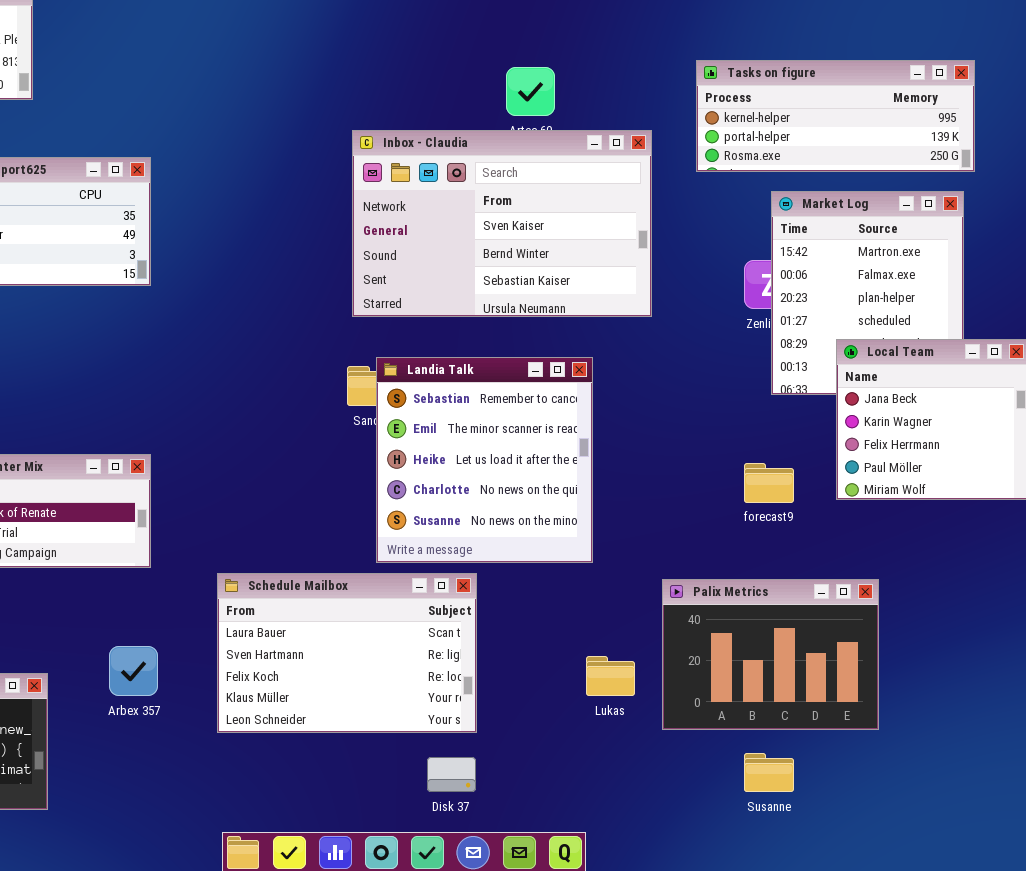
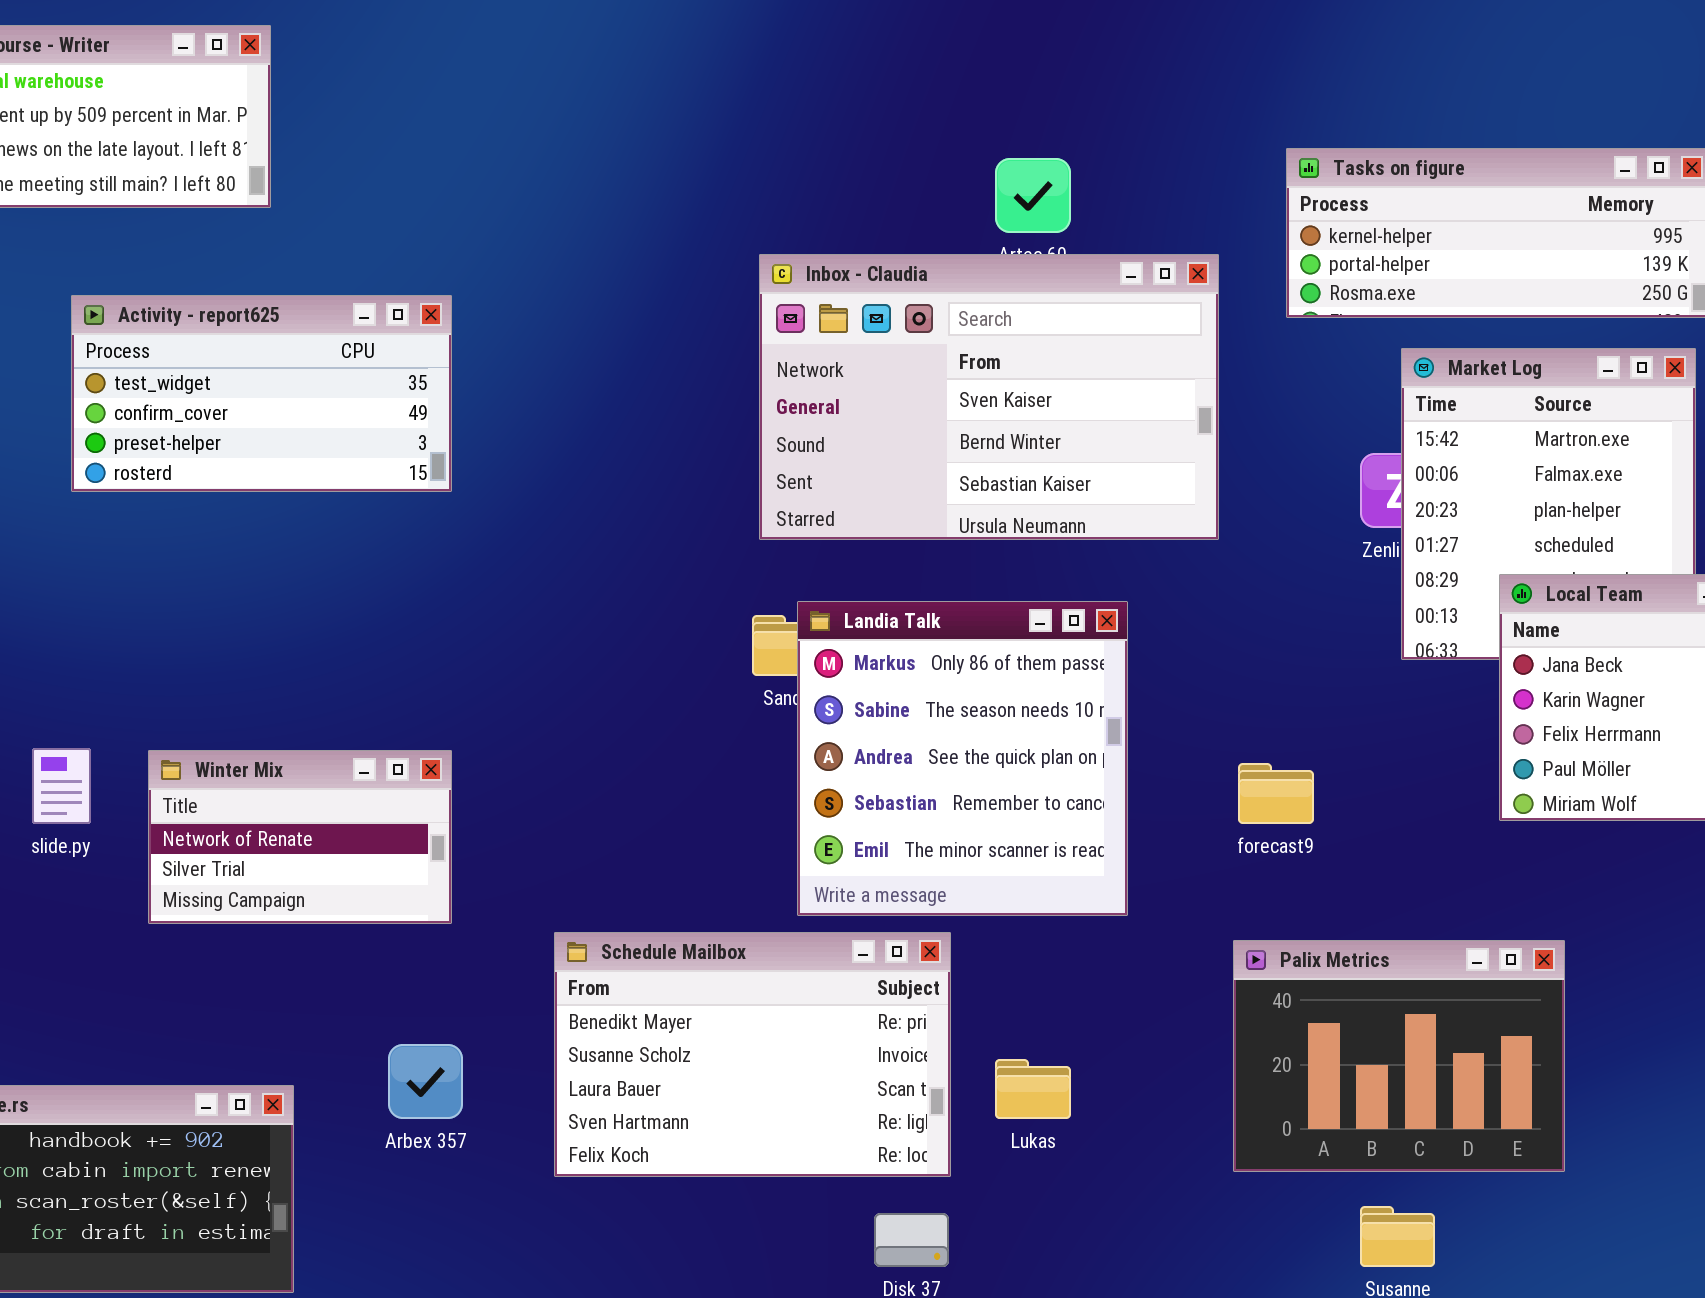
Landia Talk: [376,357,593,563] -> [797,601,1128,916], scrolled up 3 rows
forecast9: [744,463,794,503] -> [1238,763,1314,824], moved
Schedule Mailbox: [217,573,477,733] -> [554,932,951,1177], scrolled up 2 rows
Lukas: [586,656,635,696] -> [995,1059,1071,1119], moved

